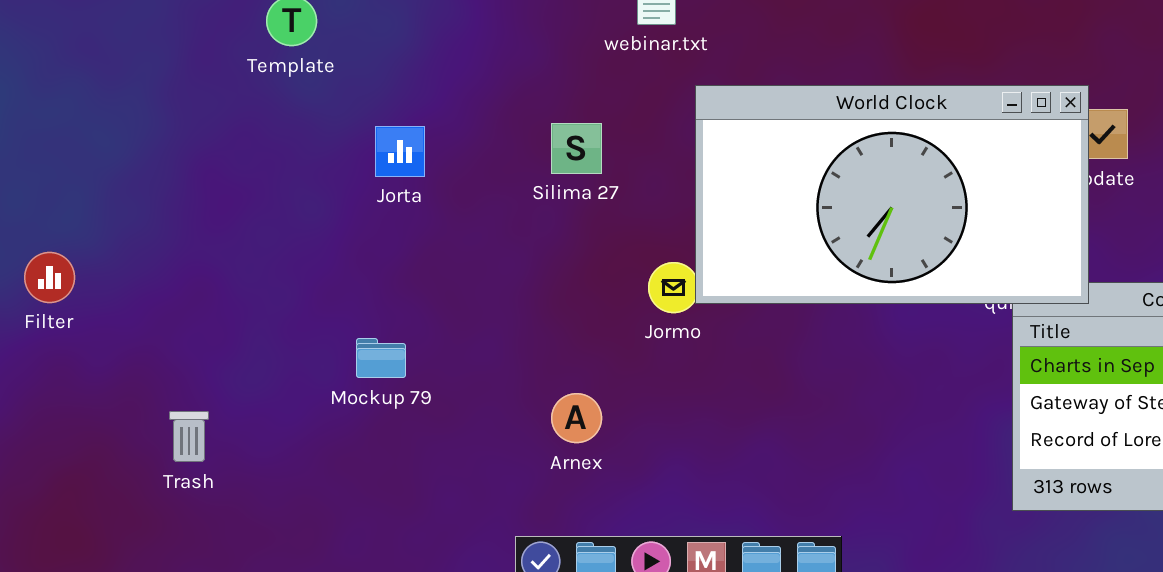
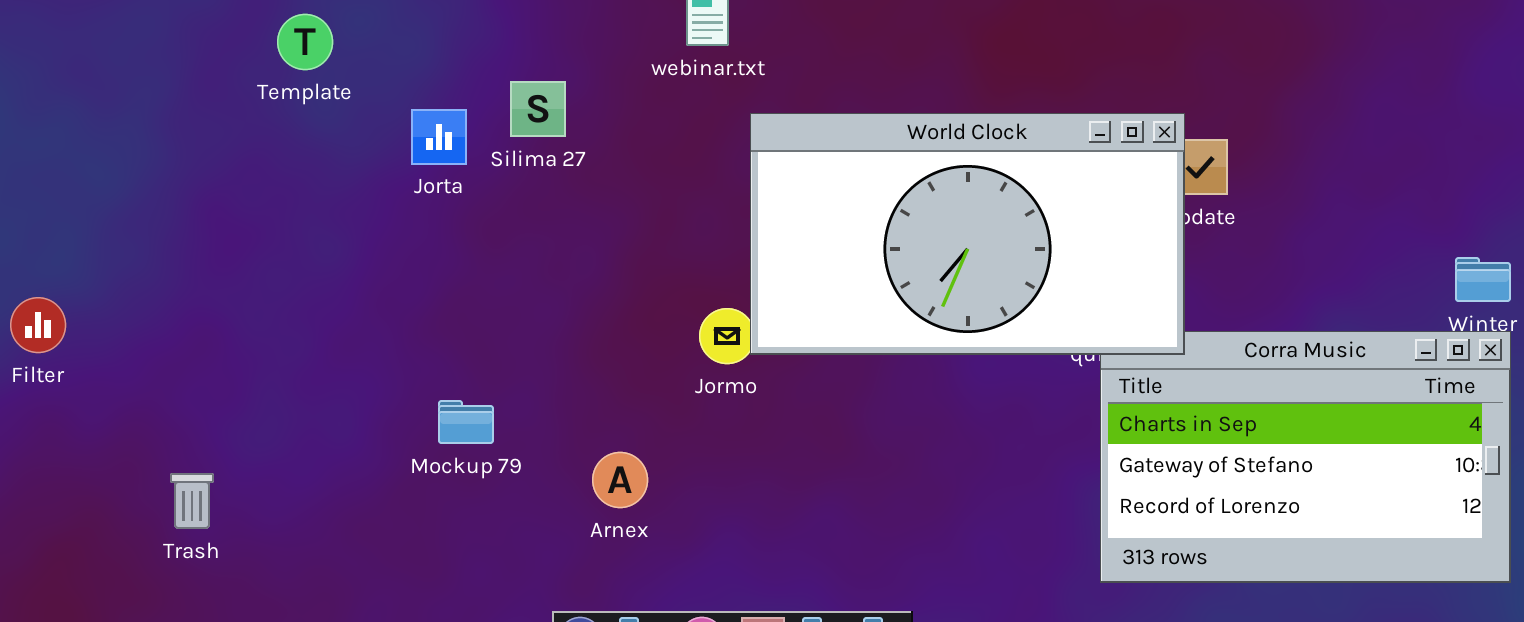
Silima 27: [551,123,602,174] -> [510,81,566,137], moved
Jorta: [375,126,425,177] -> [411,109,467,165], moved
Mockup 79: [356,338,406,378] -> [438,400,494,444], moved

